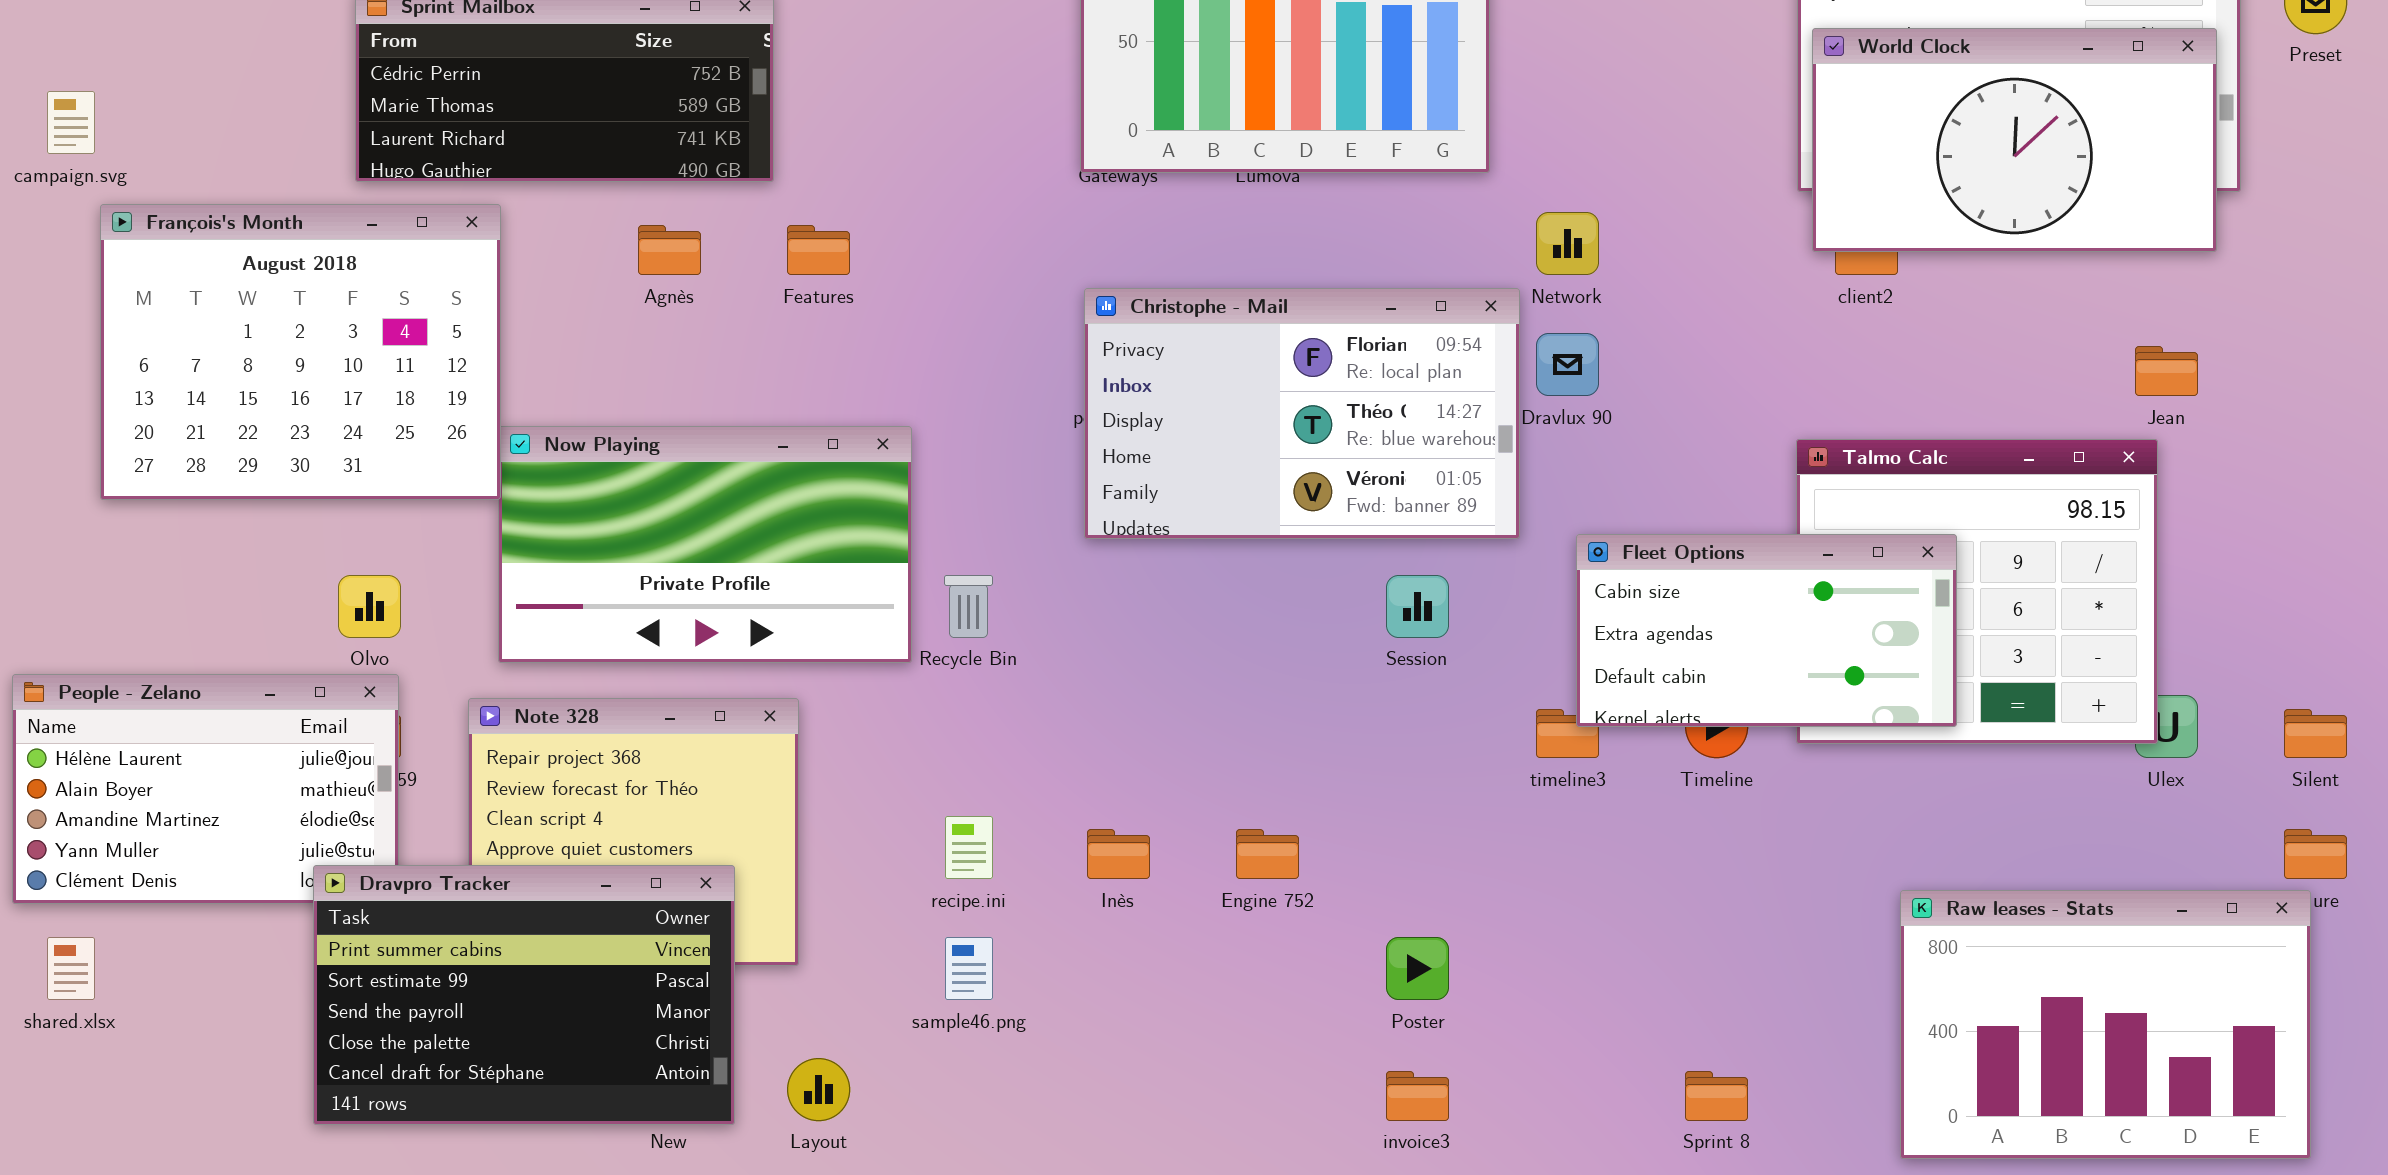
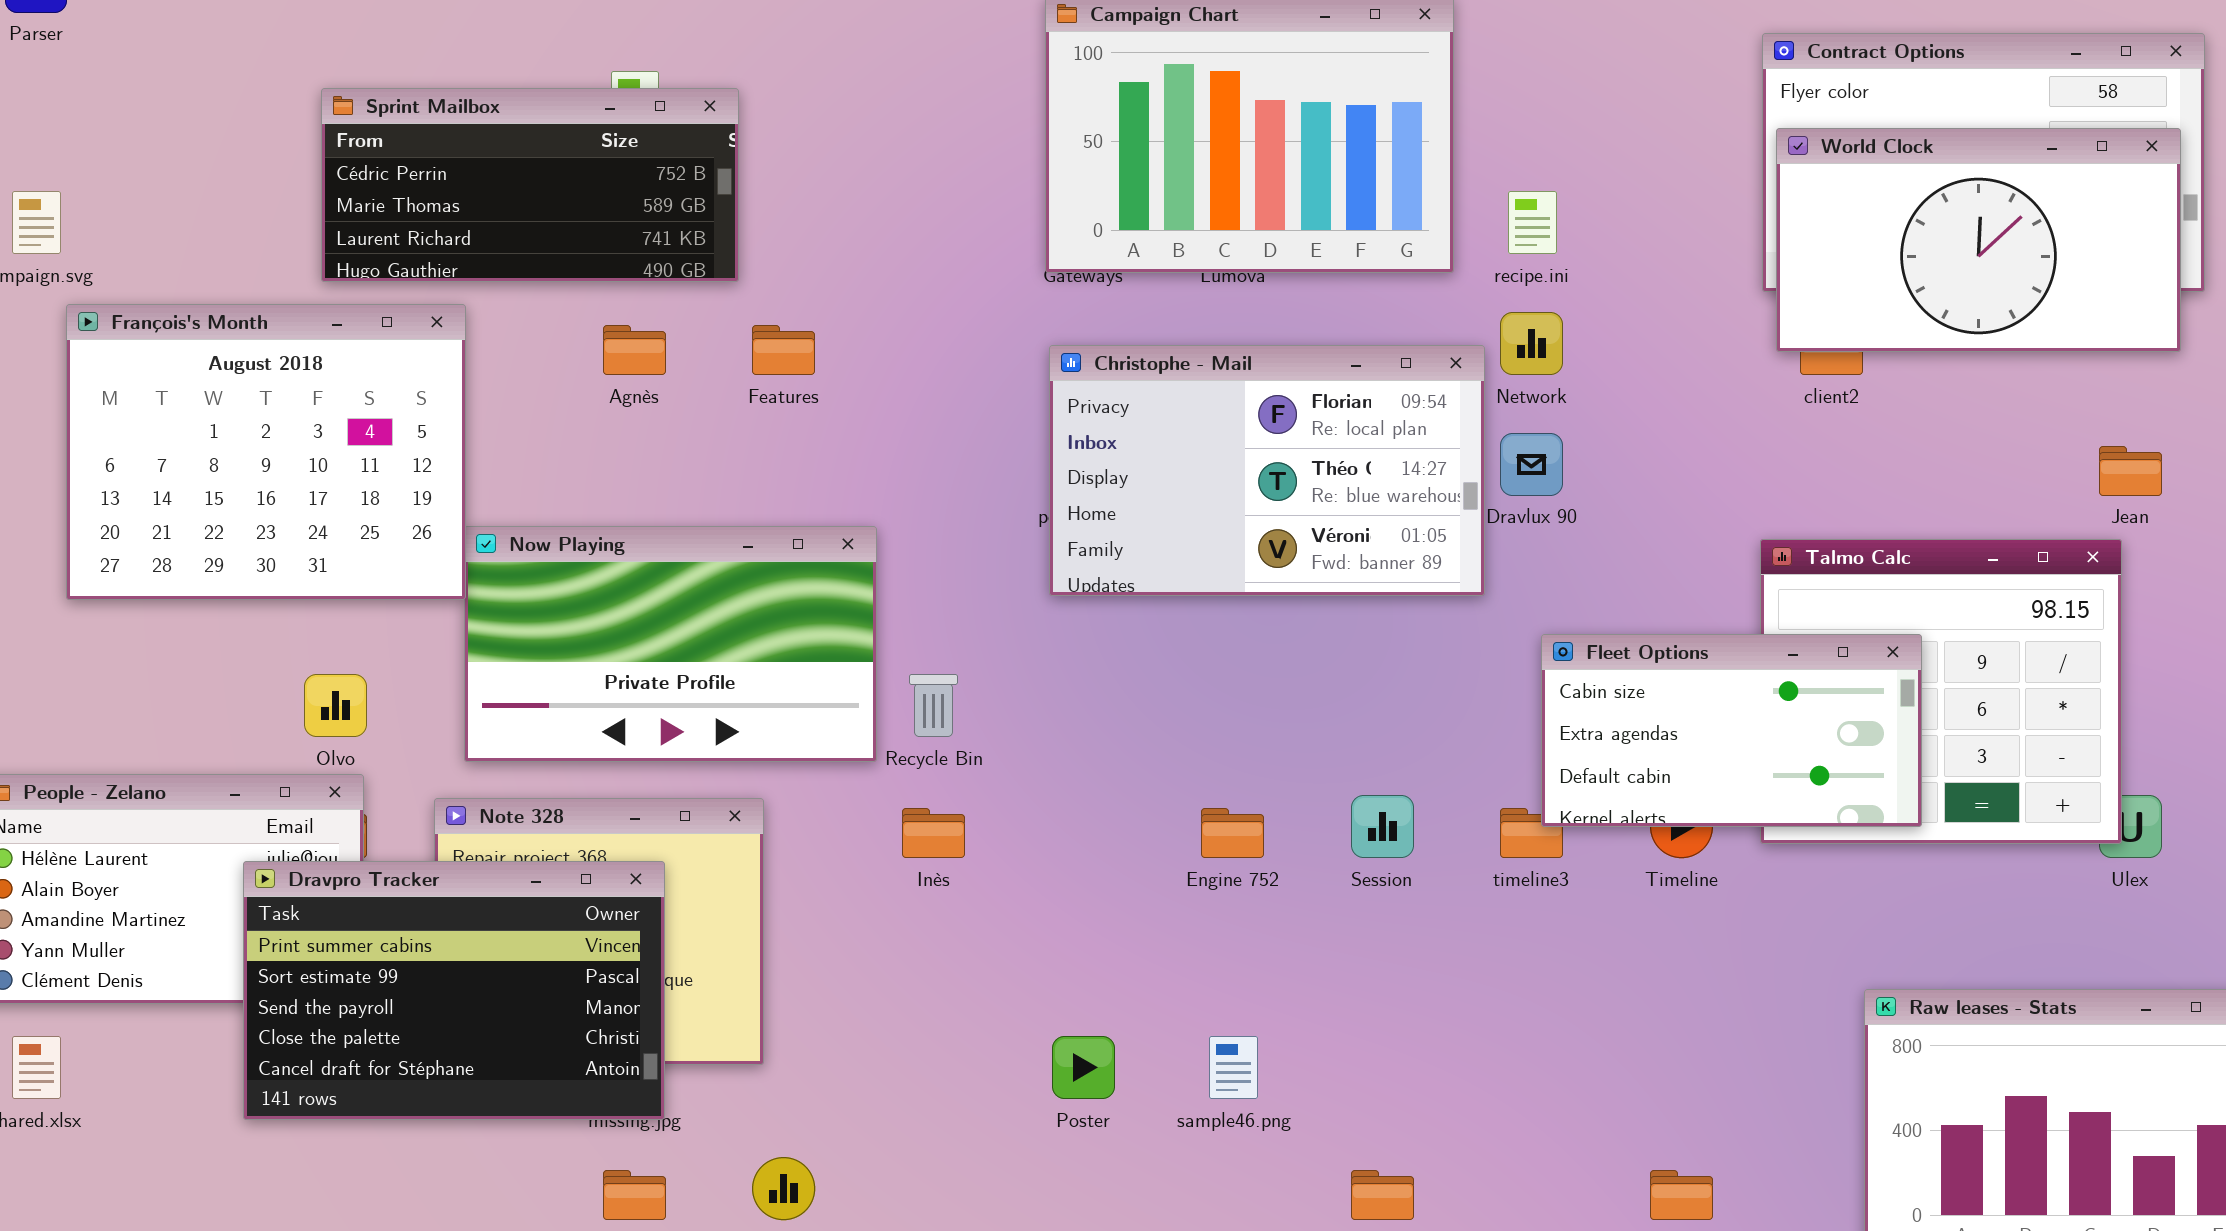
Christophe - Mail: [1084,288,1520,539] -> [1049,345,1485,596], moved
Session: [1386,575,1449,638] -> [1351,795,1414,858], moved
recipe.ini: [945,816,993,879] -> [1508,191,1557,254], moved
Inès: [1087,829,1150,879] -> [902,808,965,858], moved
Engine 752: [1236,829,1299,879] -> [1201,808,1264,858], moved
Dravpro Tracker: [313,865,735,1125] -> [243,861,665,1120], moved
sample46.png: [945,937,993,1000] -> [1209,1036,1258,1099], moved
Poster: [1386,937,1449,1000] -> [1052,1036,1115,1099], moved

